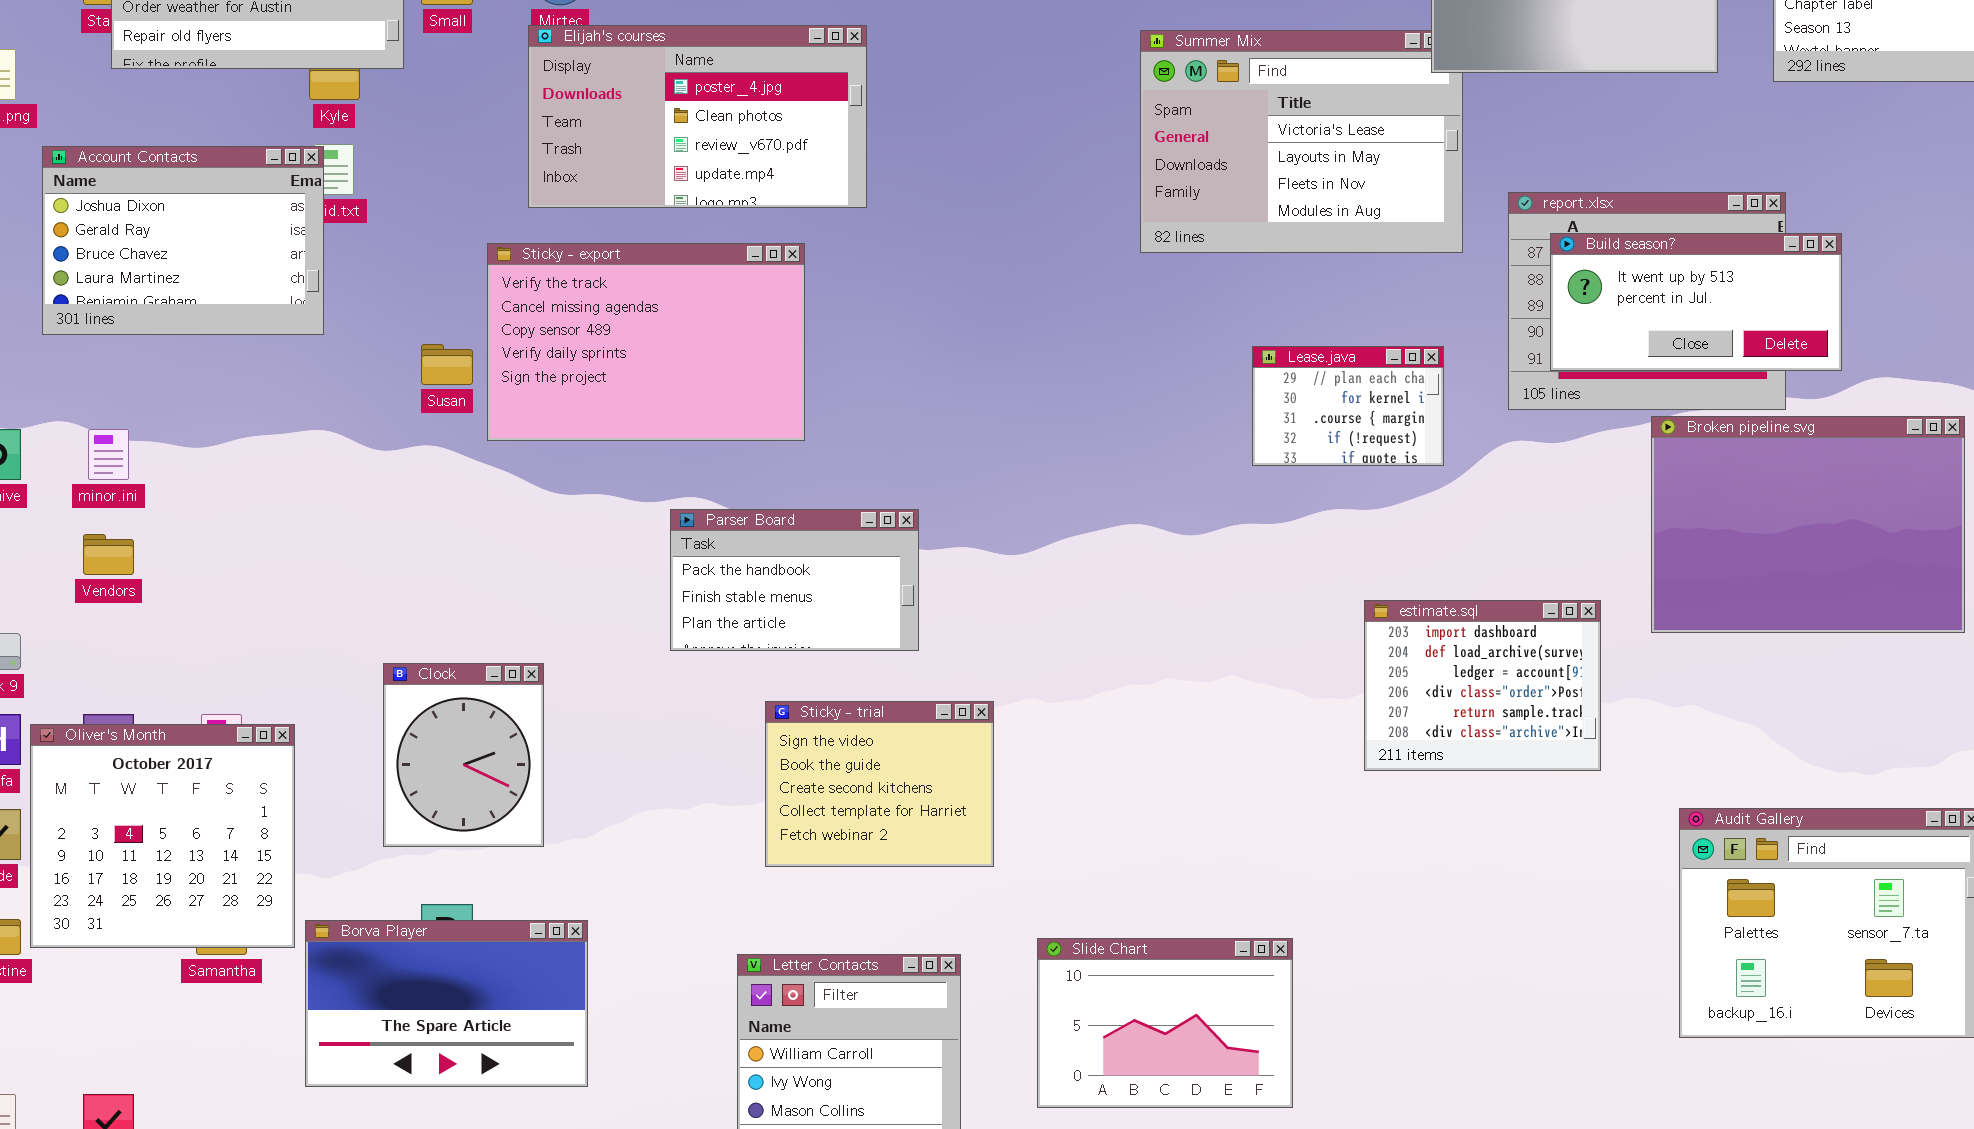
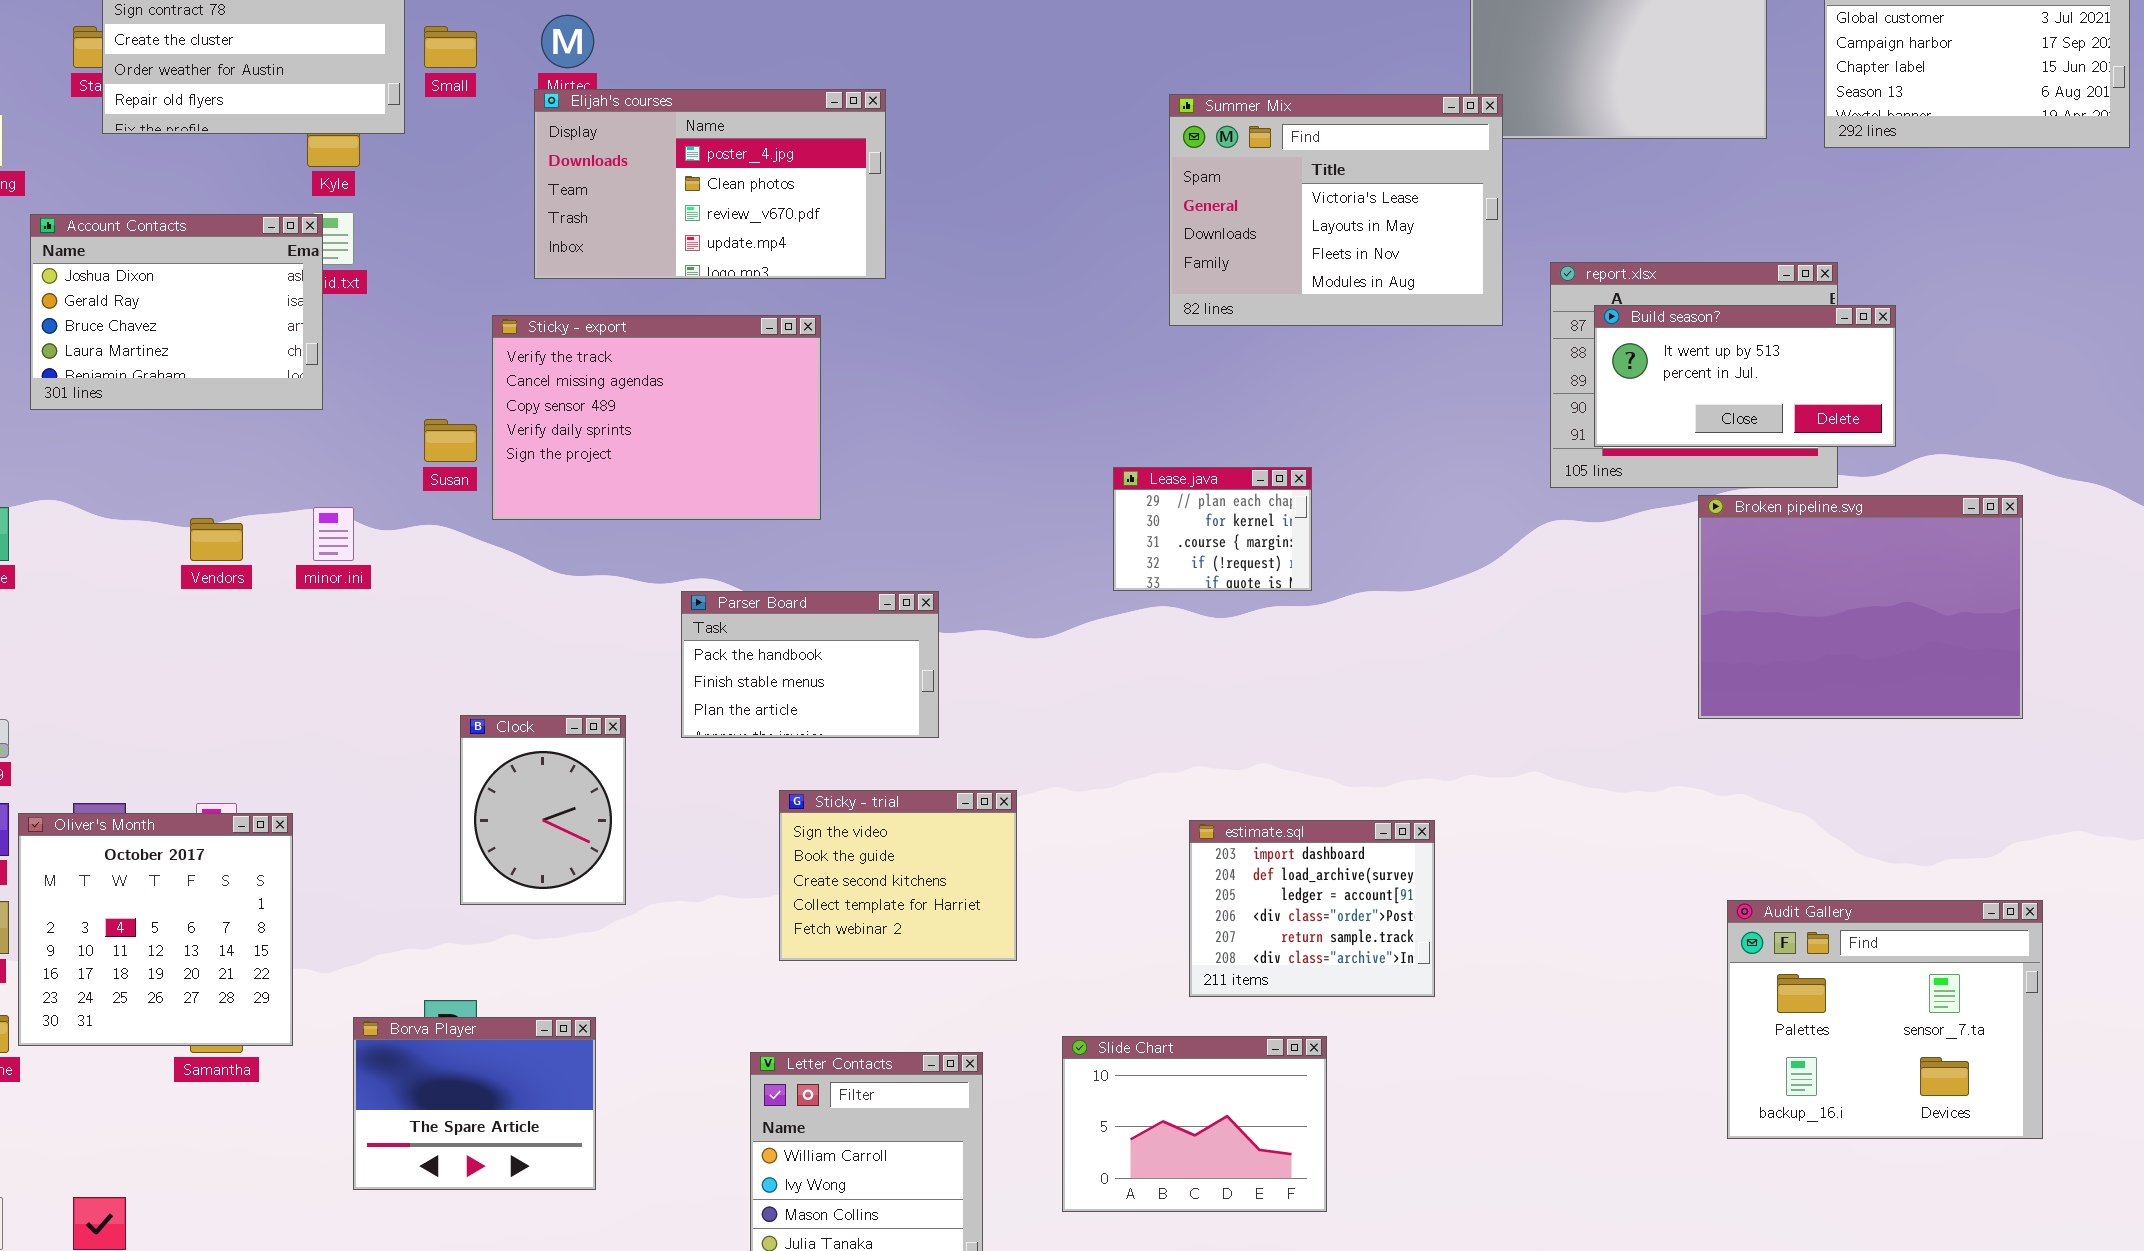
Summer Mix: [1140,30,1463,253] -> [1169,94,1503,326], raised
Lease.java: [1252,346,1444,466] -> [1113,467,1312,591], moved
minor.ini: [88,429,129,480] -> [313,507,354,561], moved
Vendors: [83,534,134,575] -> [190,518,243,561], moved
estimate.sql: [1364,600,1601,771] -> [1189,820,1435,997], moved
Clock: [383,663,544,847] -> [460,715,626,905], moved
Borva Player: [305,920,588,1087] -> [353,1017,596,1190], resized

